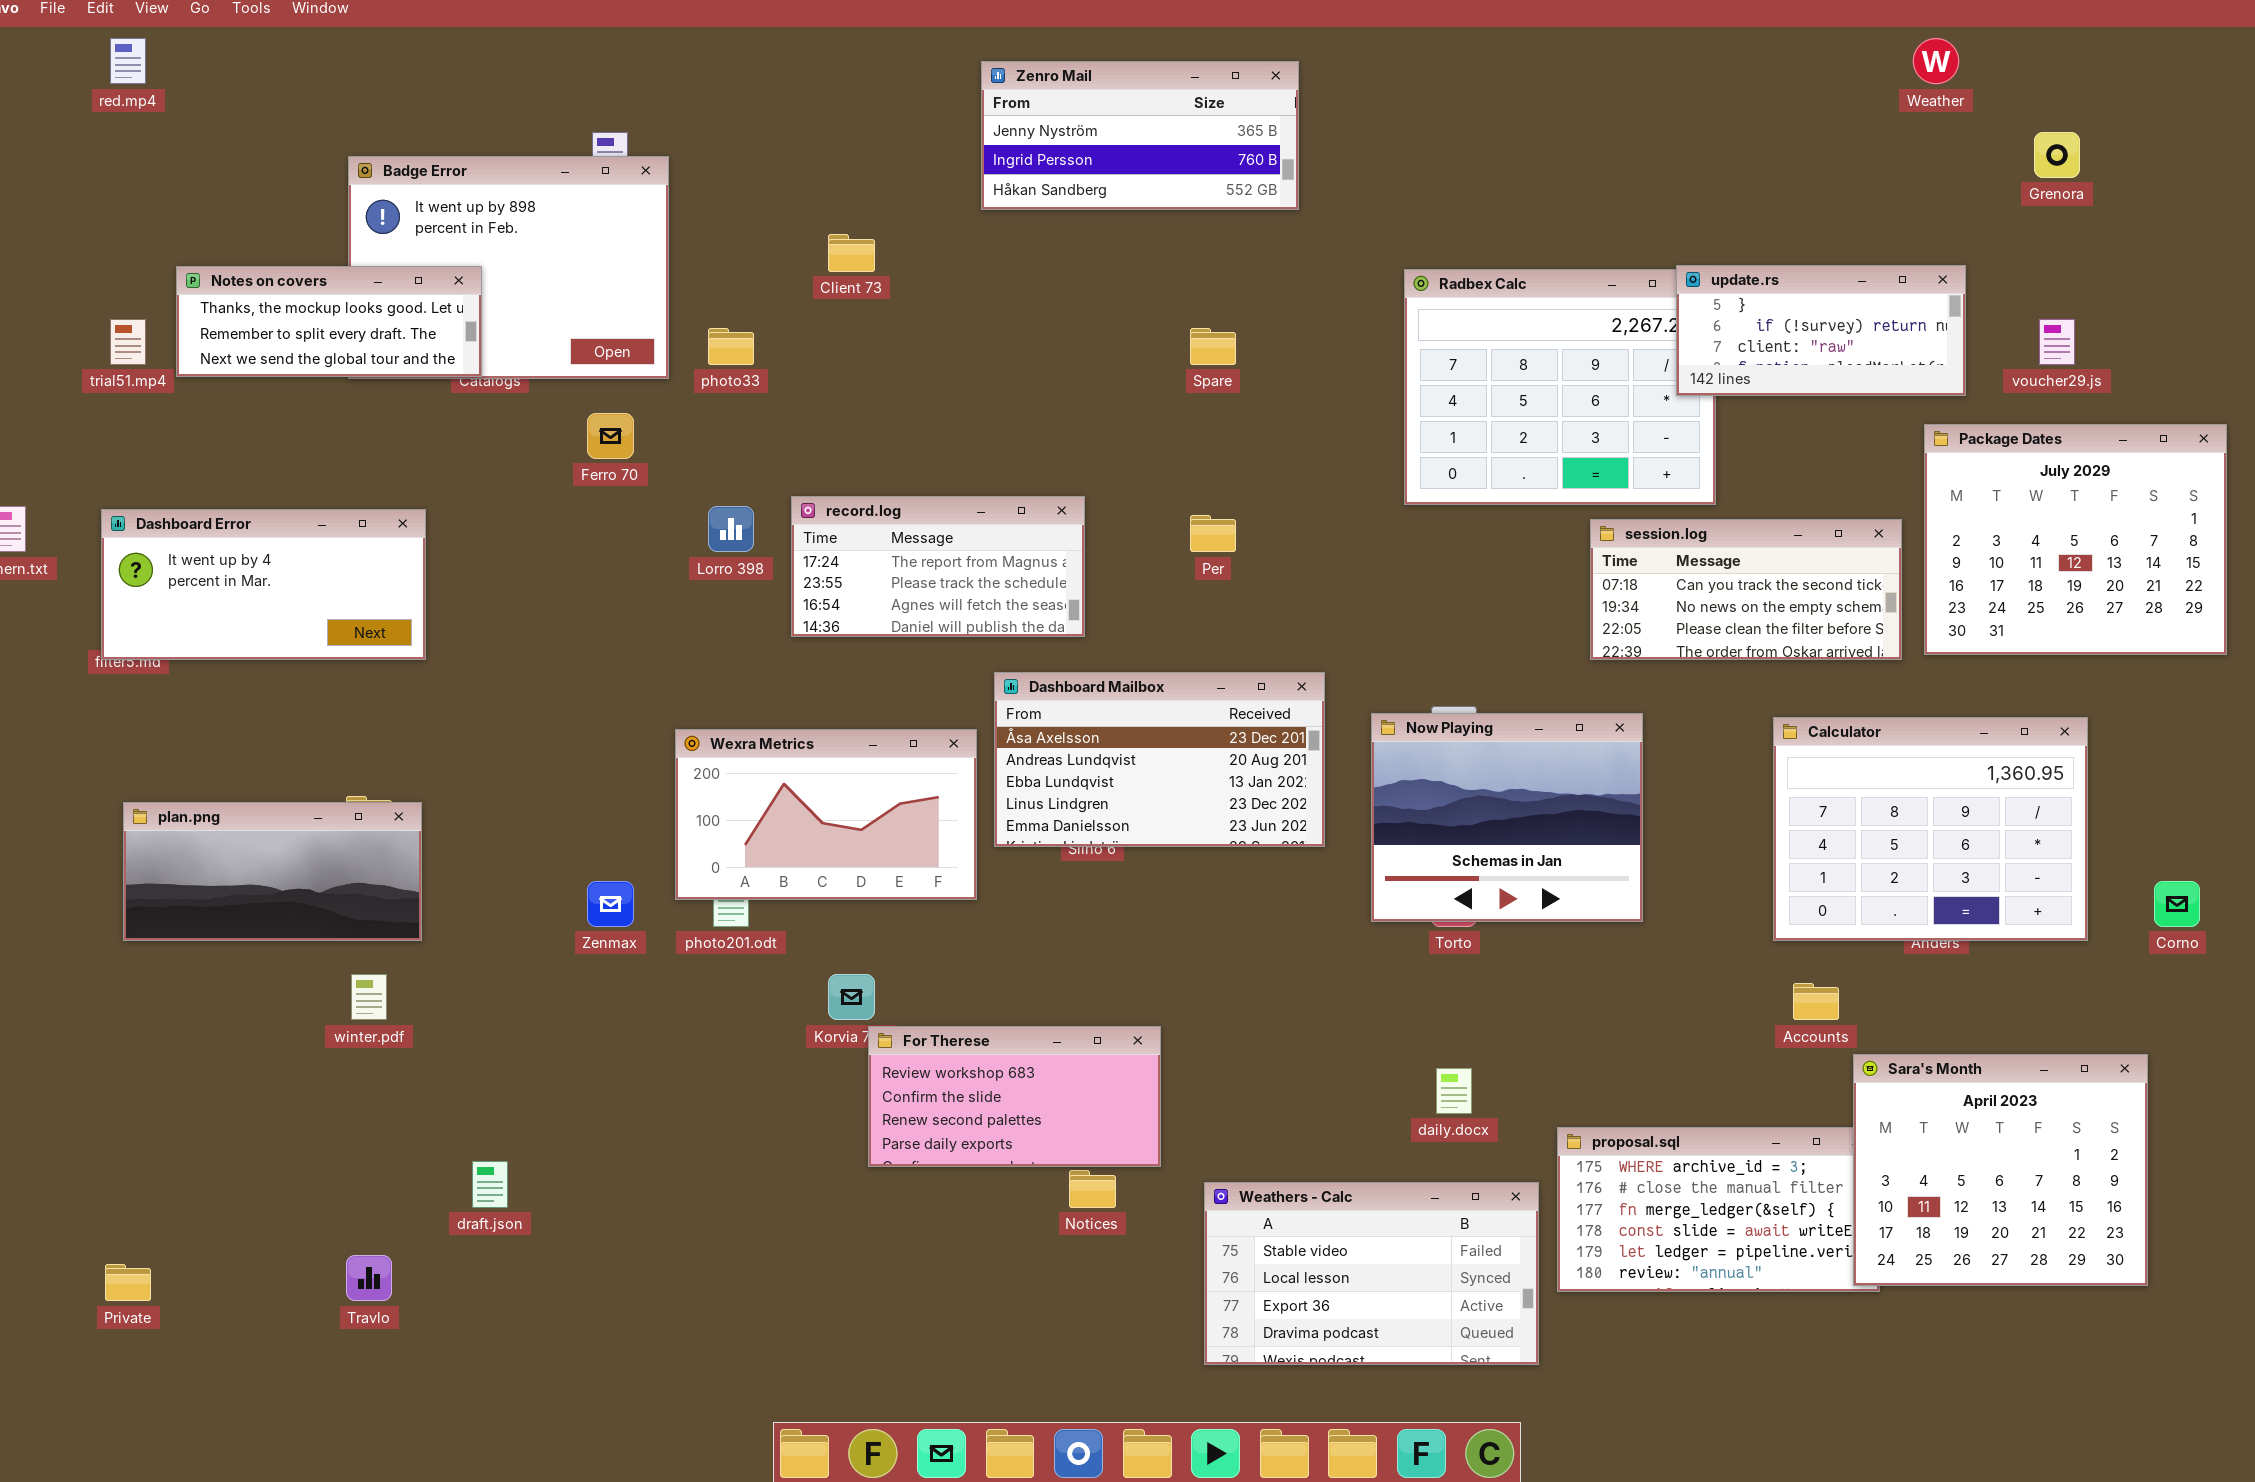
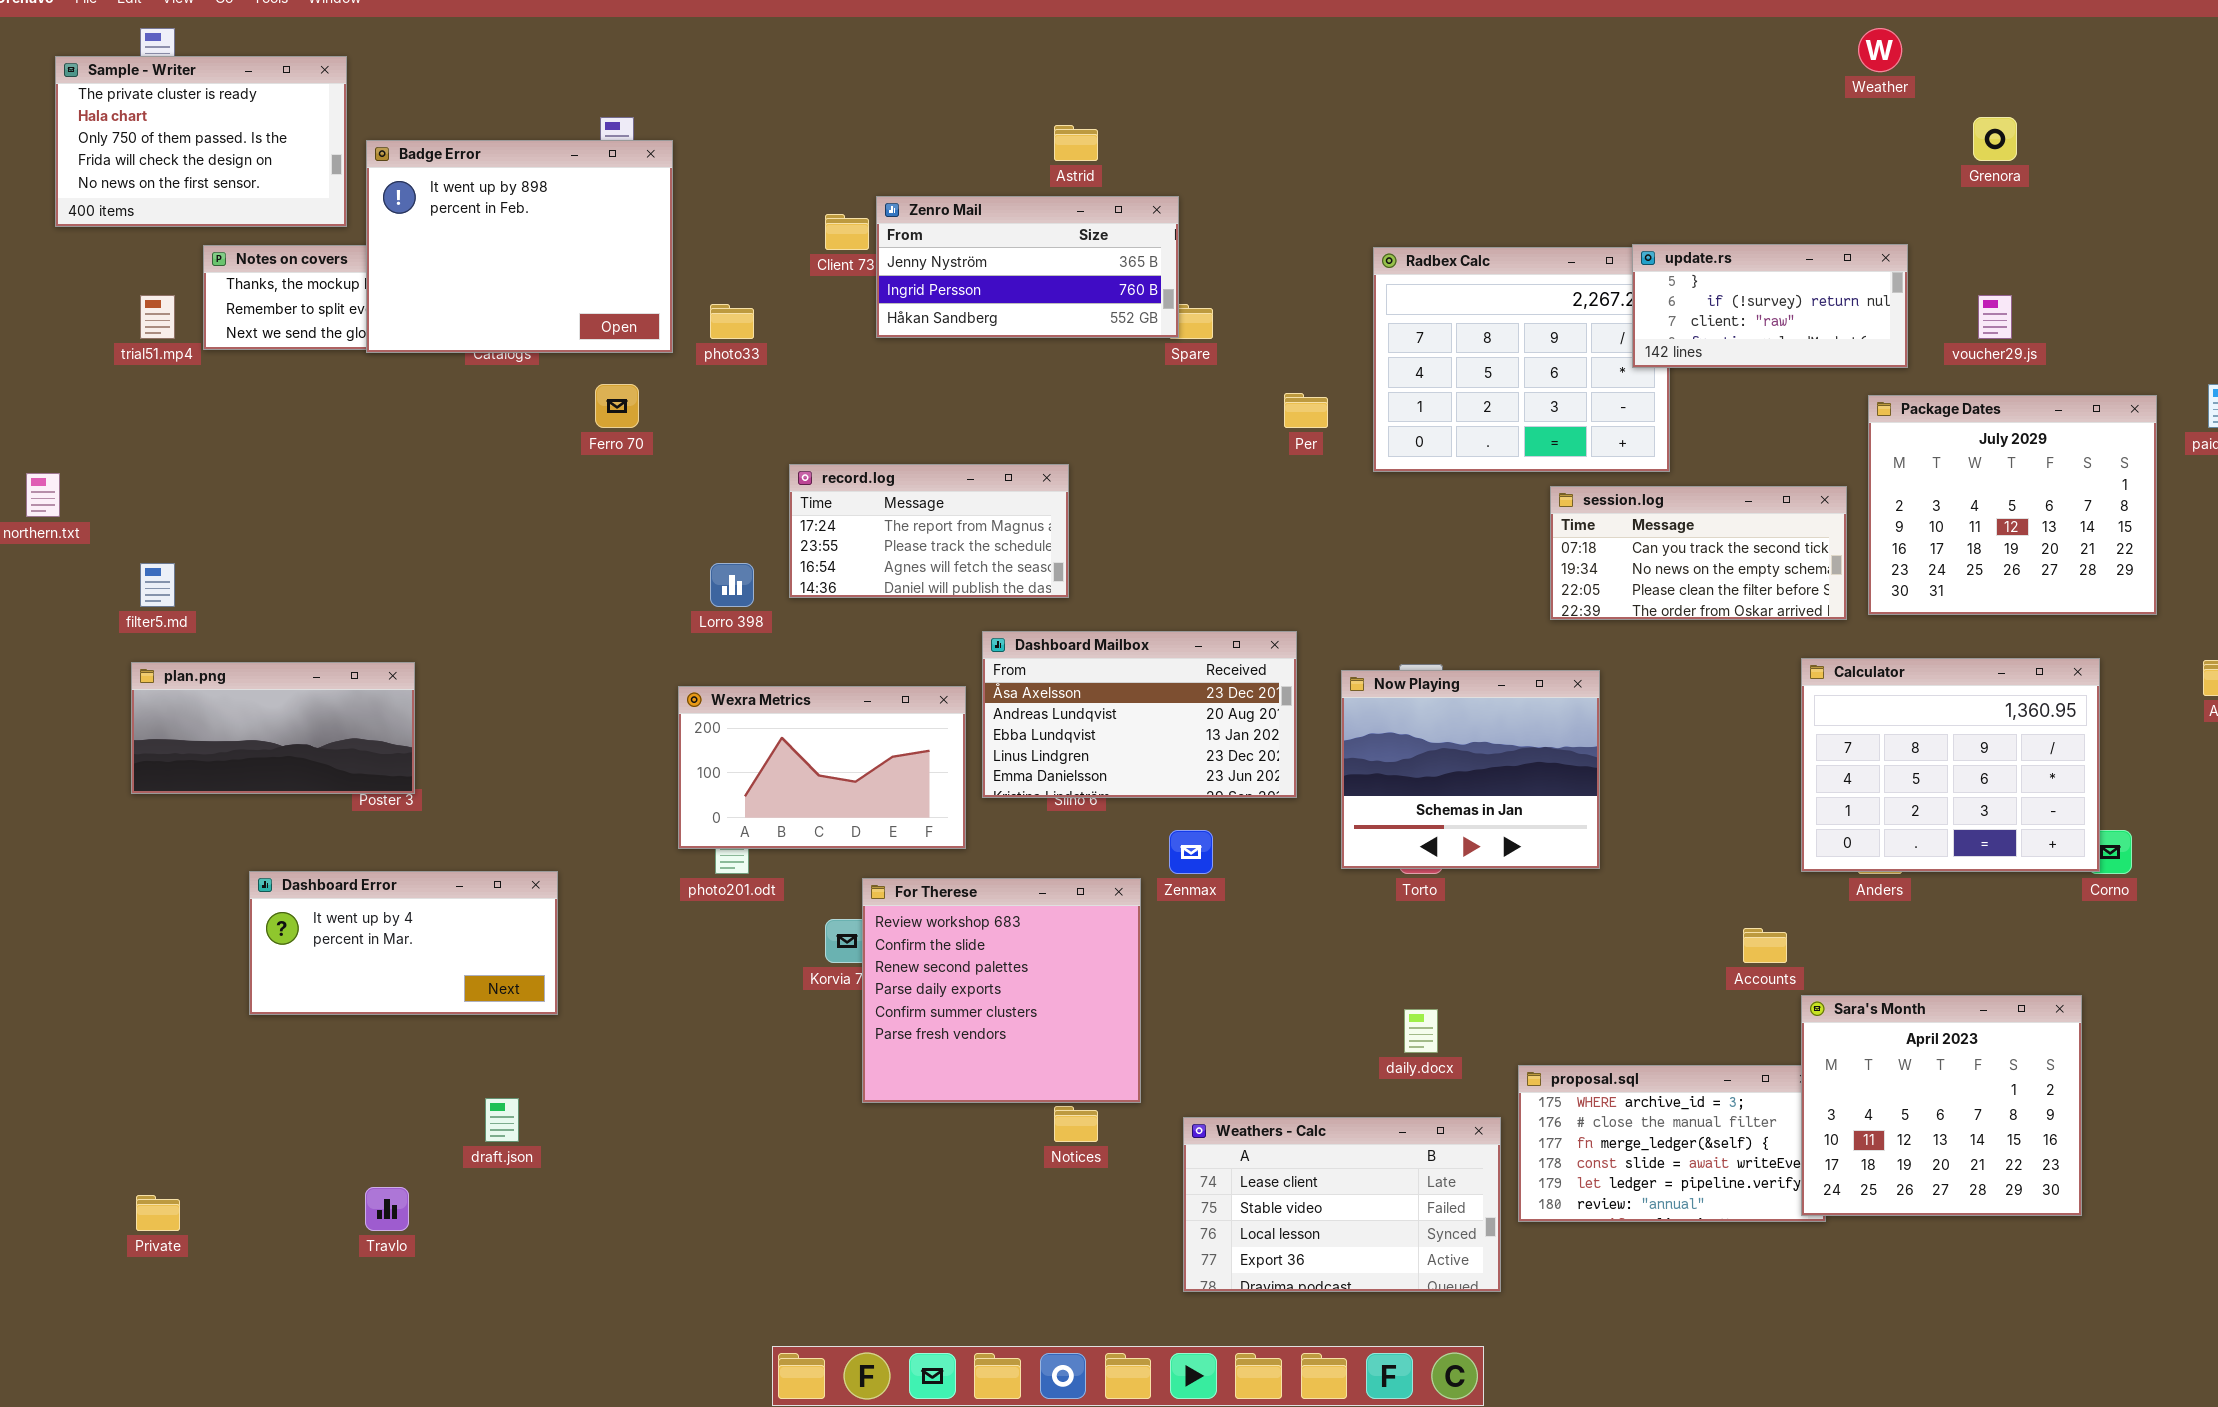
Zenro Mail: [981,61,1299,210] -> [876,196,1179,338], moved
Sample - Writer: none -> [55,56,347,227], opened
Badge Error: [348,156,669,379] -> [366,140,673,353], raised
Lorro 398: [708,506,754,552] -> [710,563,754,607], moved
Dashboard Error: [101,509,426,660] -> [249,871,558,1015], moved
Per: [1190,515,1236,552] -> [1284,393,1328,428], moved
Calculator: [1773,717,2088,941] -> [1801,658,2100,872], moved
plan.png: [123,802,422,941] -> [131,662,415,794], moved
Zenmax: [587,881,634,927] -> [1169,830,1213,874], moved
For Therese: [868,1026,1161,1167] -> [862,878,1141,1103], resized
Weathers - Calc: [1204,1182,1539,1365] -> [1183,1117,1501,1292], scrolled up 1 row

